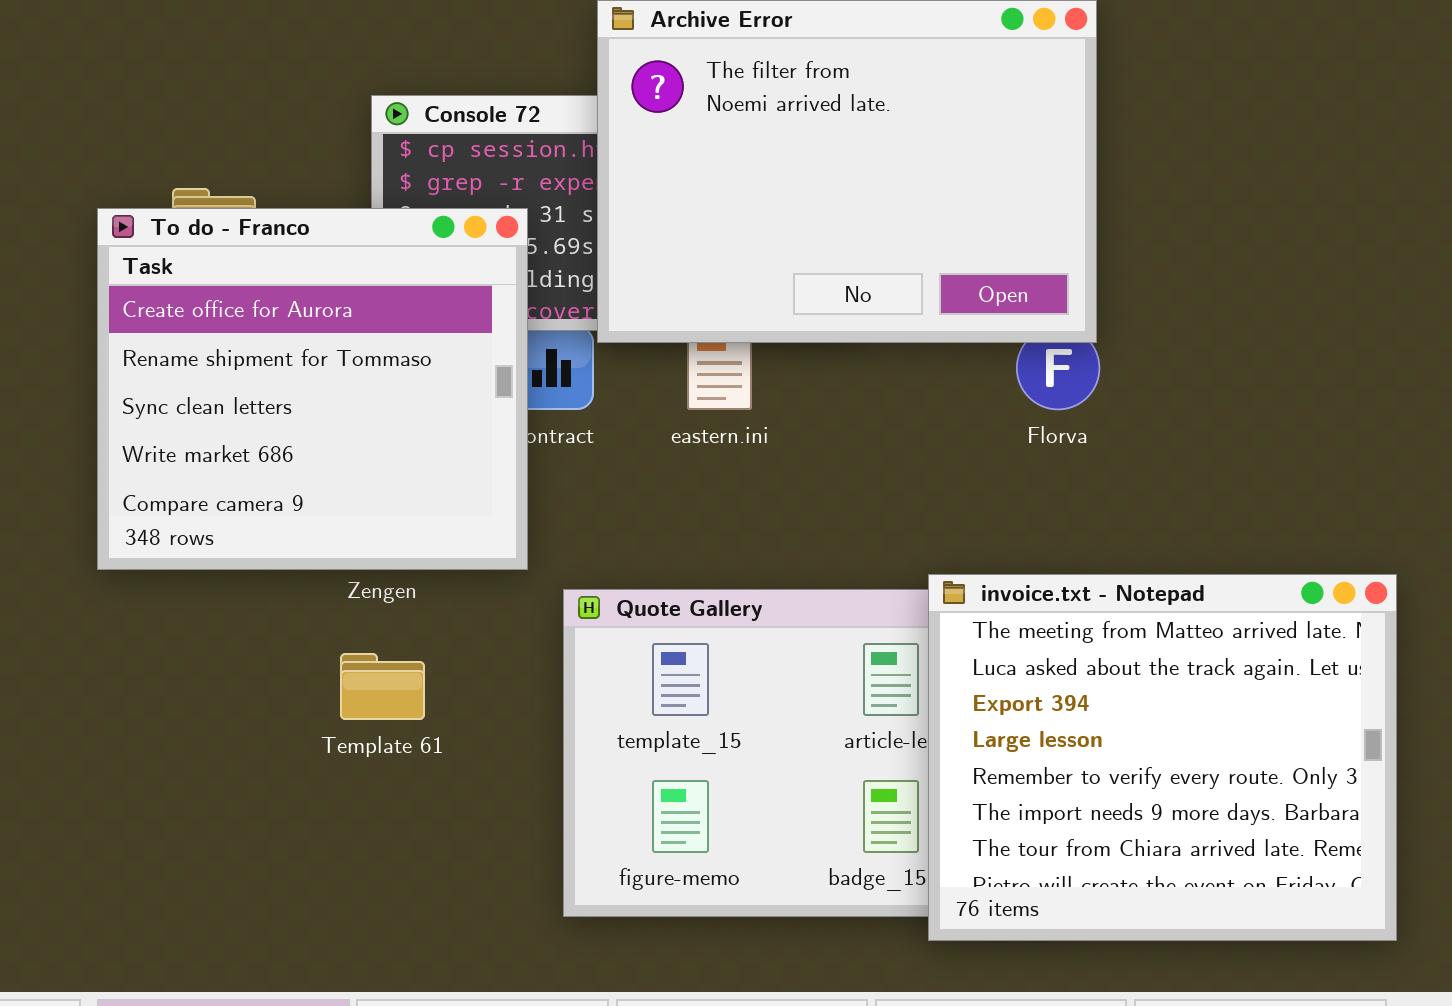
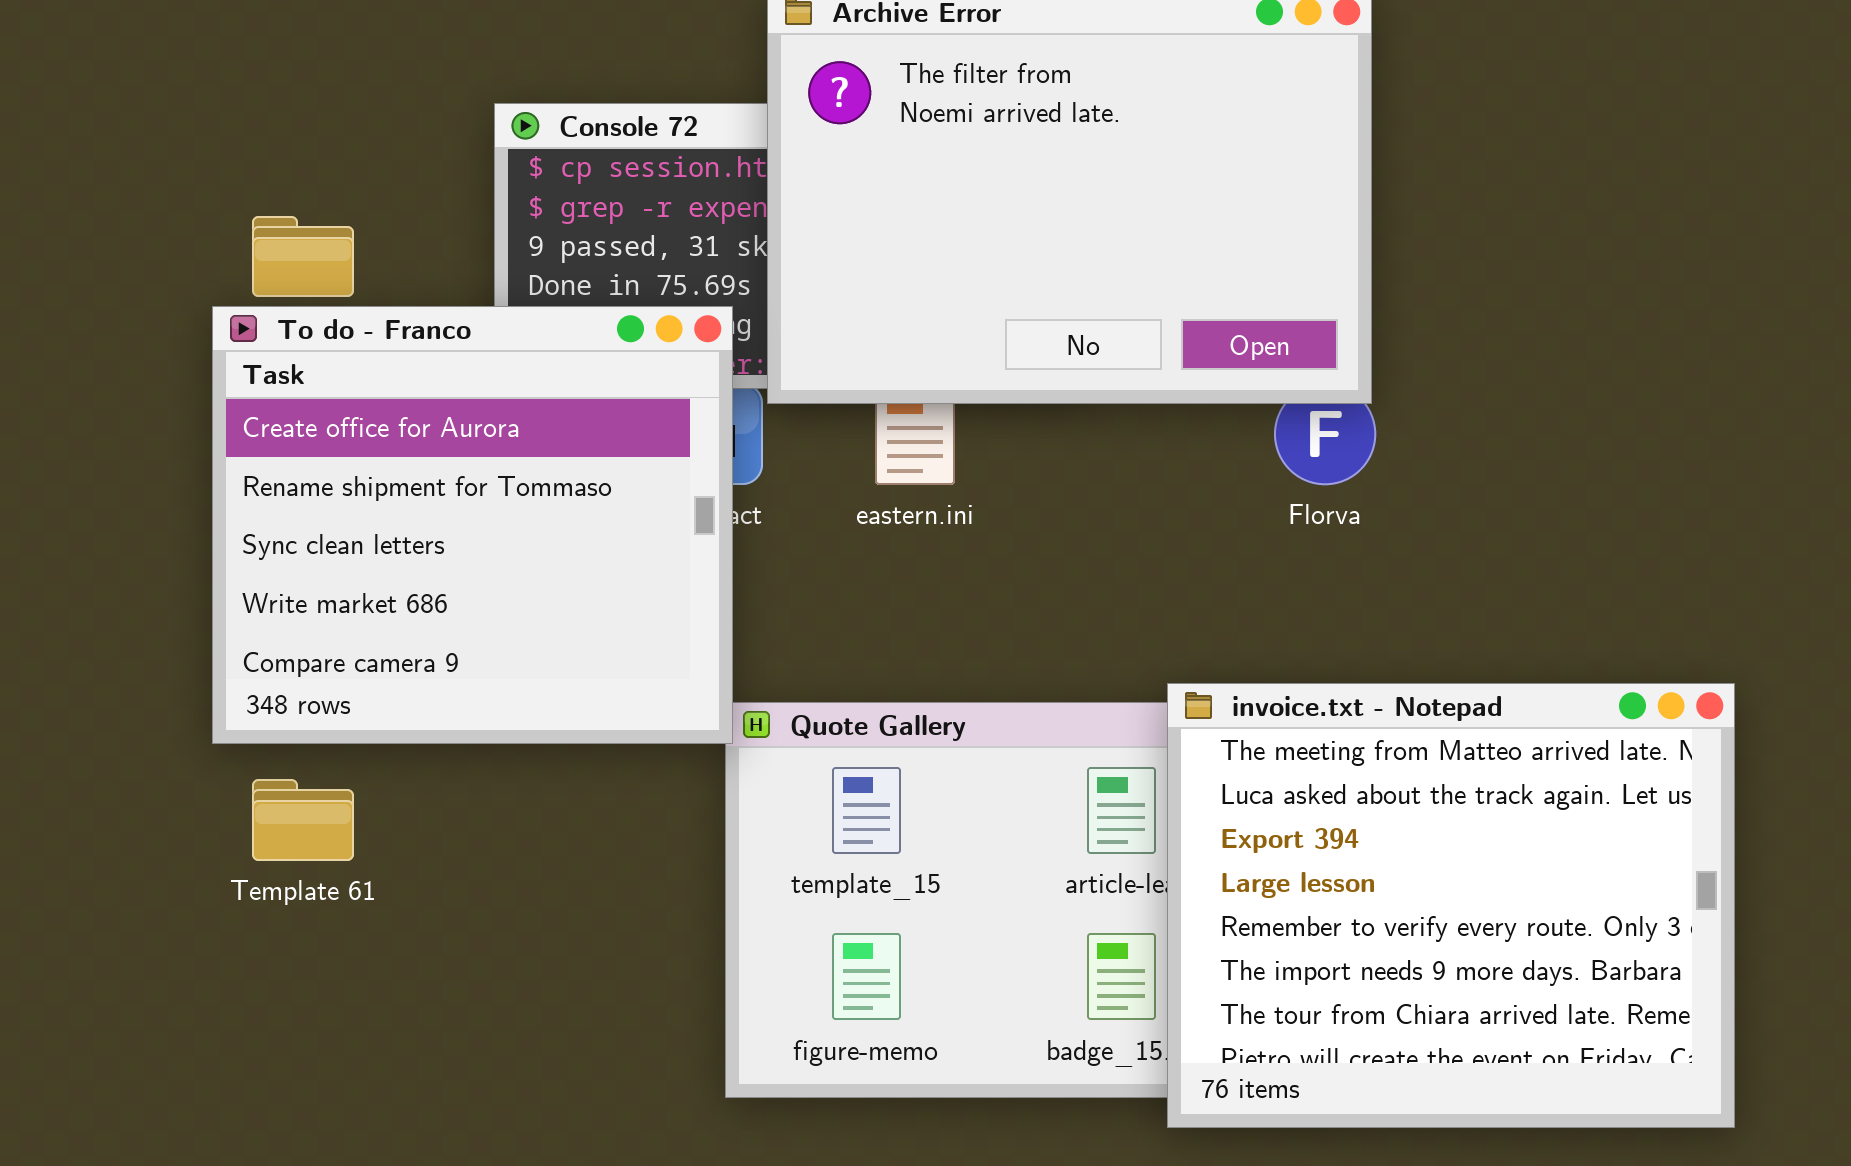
To do - Franco: [97,208,528,570] -> [212,306,733,744], moved
Template 61: [340,653,425,720] -> [252,779,354,861], moved

